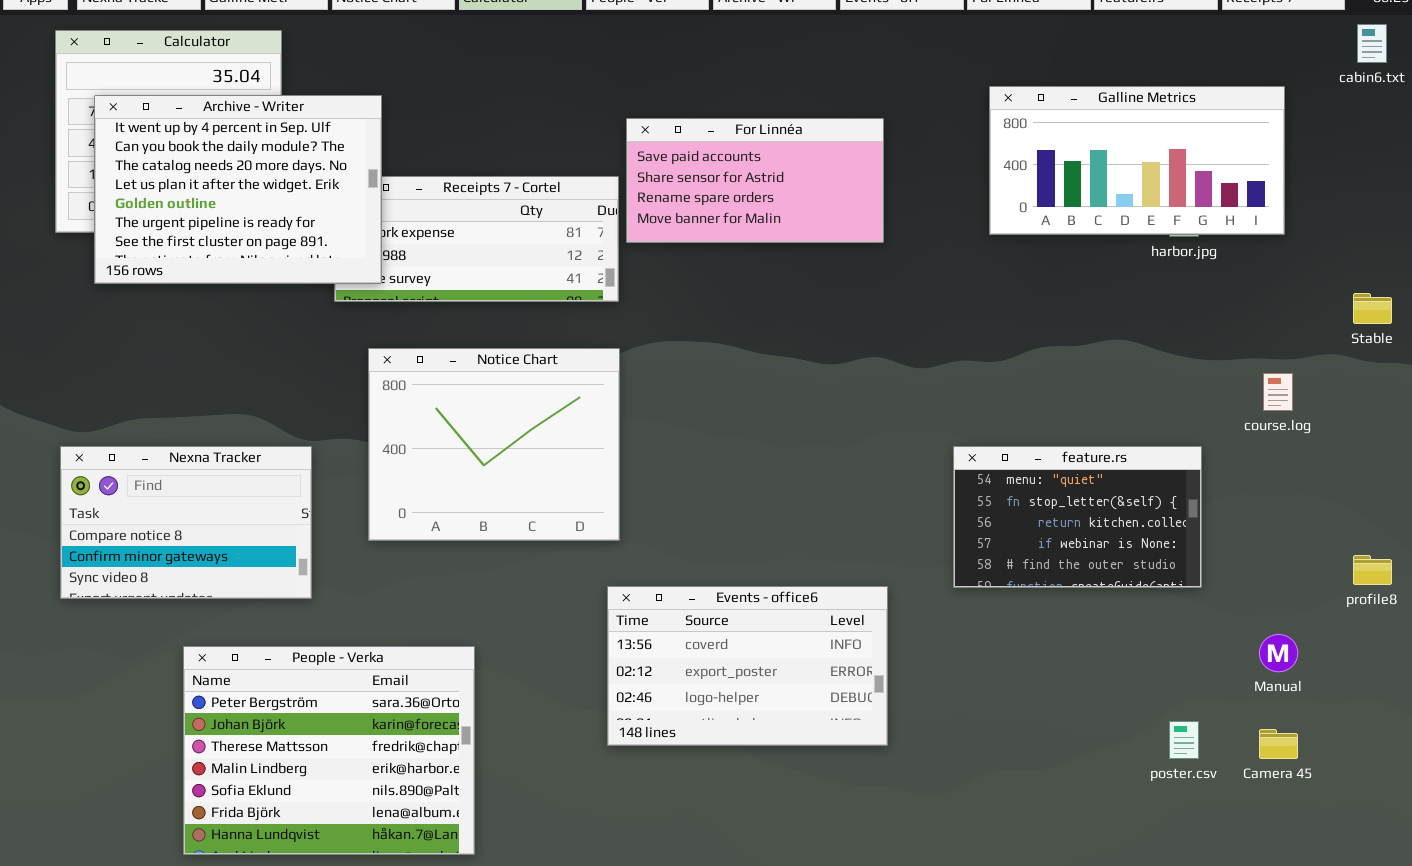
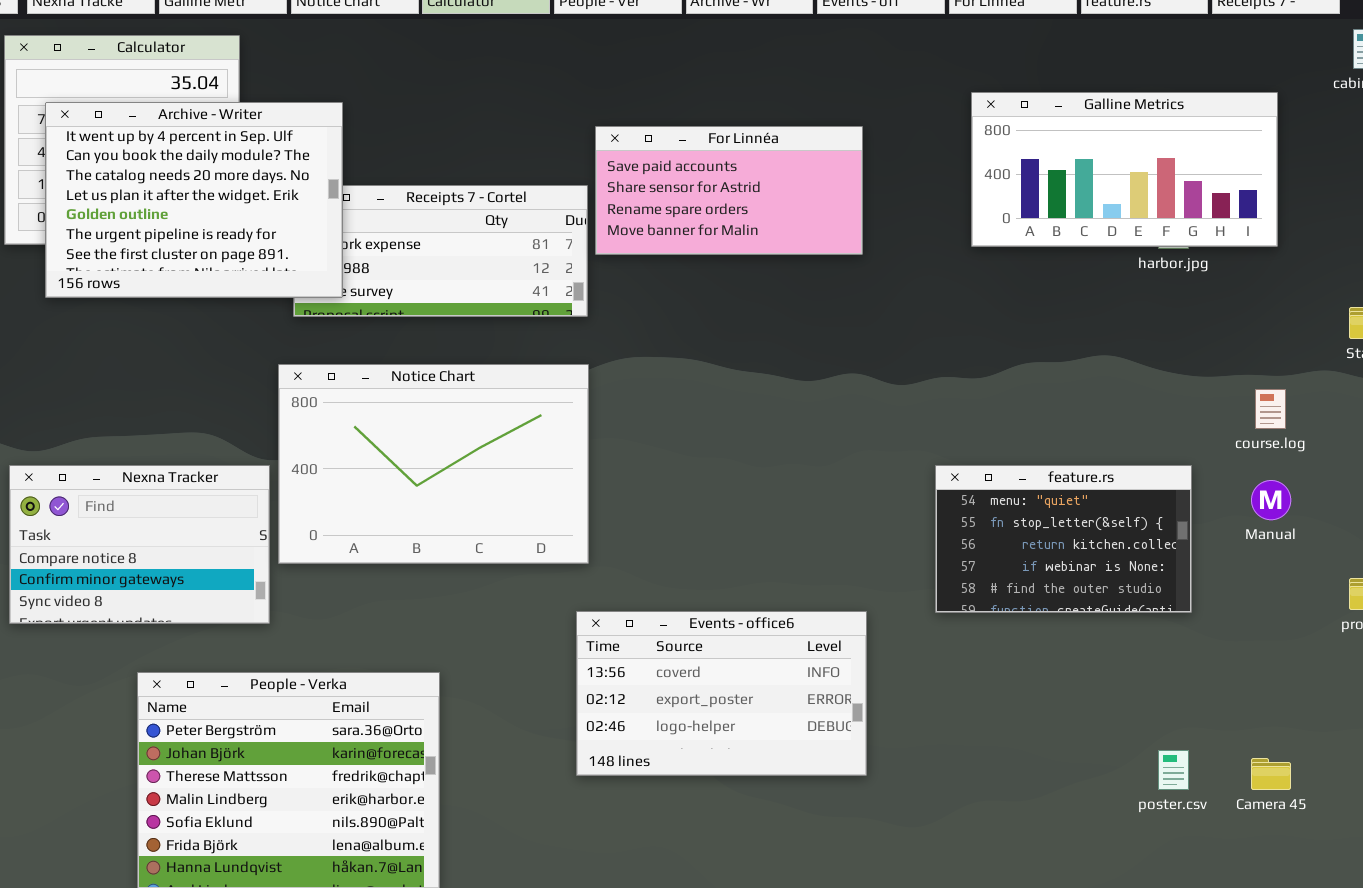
Notice Chart: [368,348,620,541] -> [278,364,589,564], resized
Manual: [1259,634,1298,672] -> [1251,480,1291,520], moved

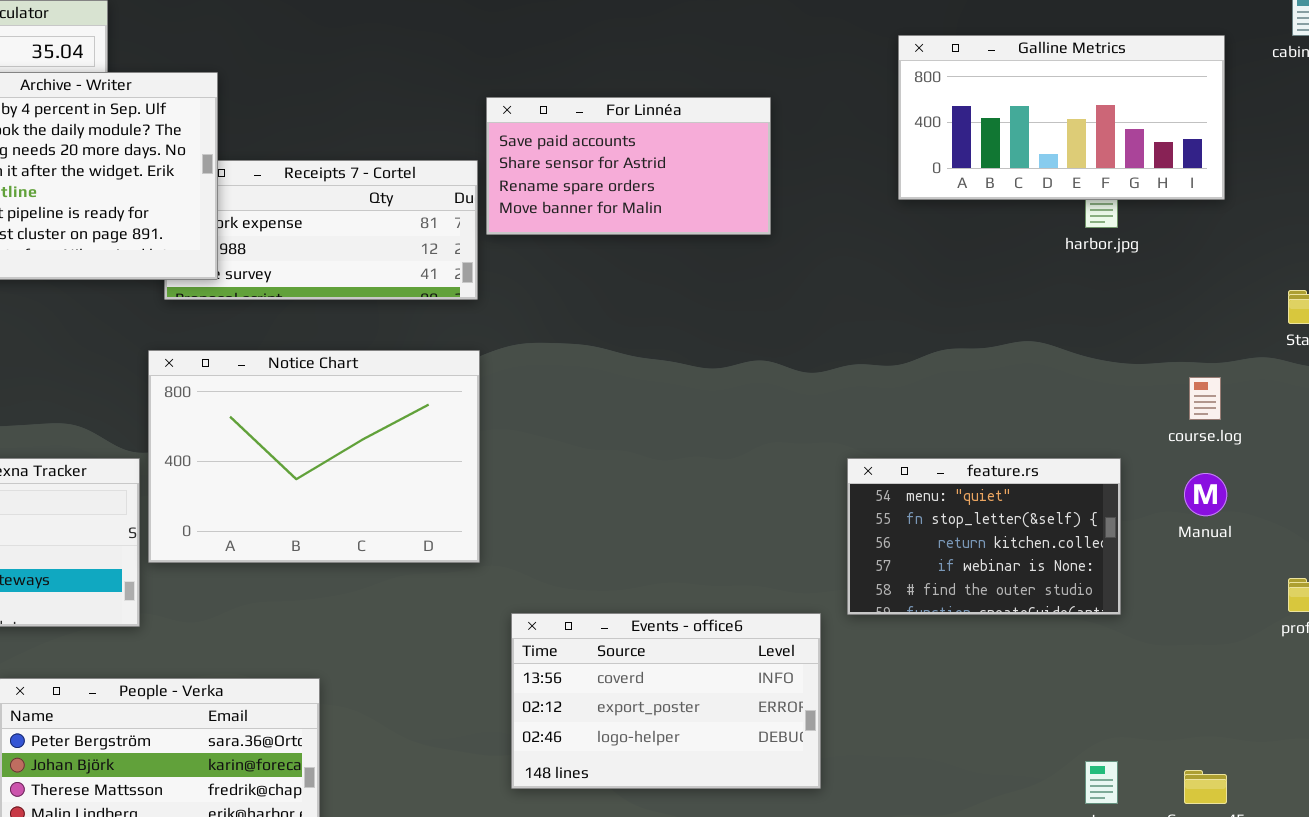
Galline Metrics: [971,92,1278,247] -> [898,35,1225,200], moved
Events - office6: [576,611,867,776] -> [511,613,821,789], moved

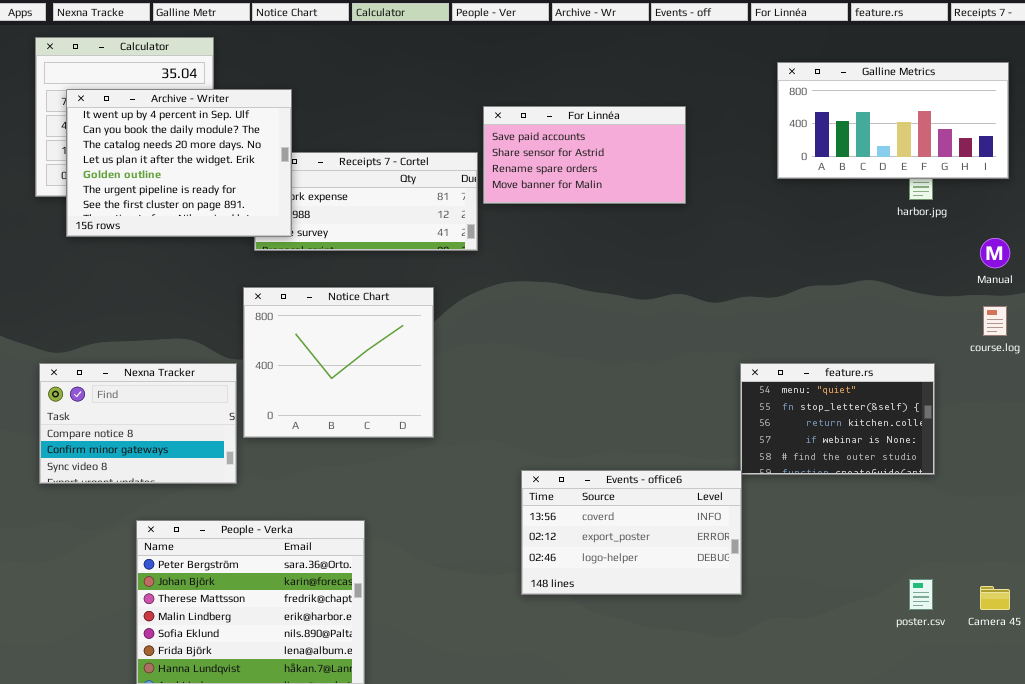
Notice Chart: [148,350,480,563] -> [243,287,434,438], resized
Manual: [1184,473,1227,516] -> [980,238,1010,268], moved
Events - office6: [511,613,821,789] -> [521,470,742,595], moved

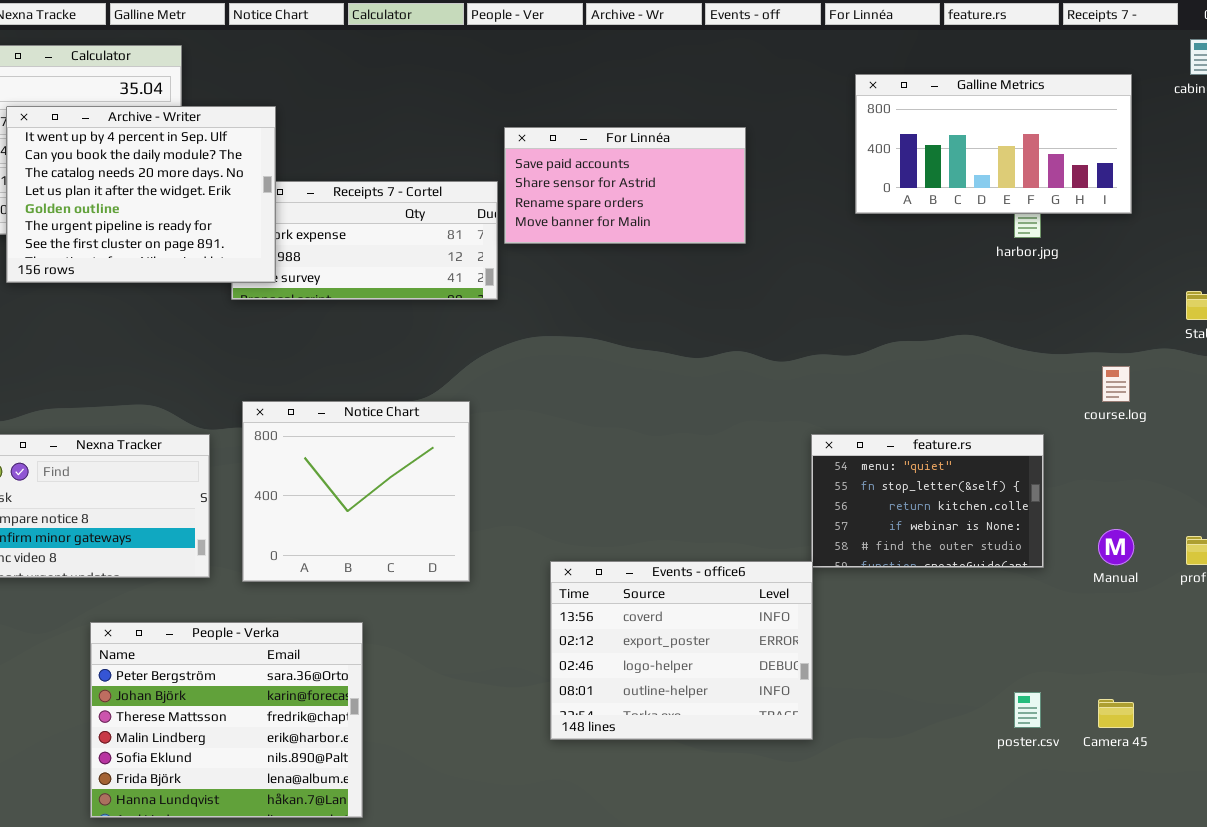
Manual: [980,238,1010,268] -> [1098,529,1134,565], moved
Notice Chart: [243,287,434,438] -> [242,401,470,582], moved
Events - office6: [521,470,742,595] -> [550,561,813,740], resized

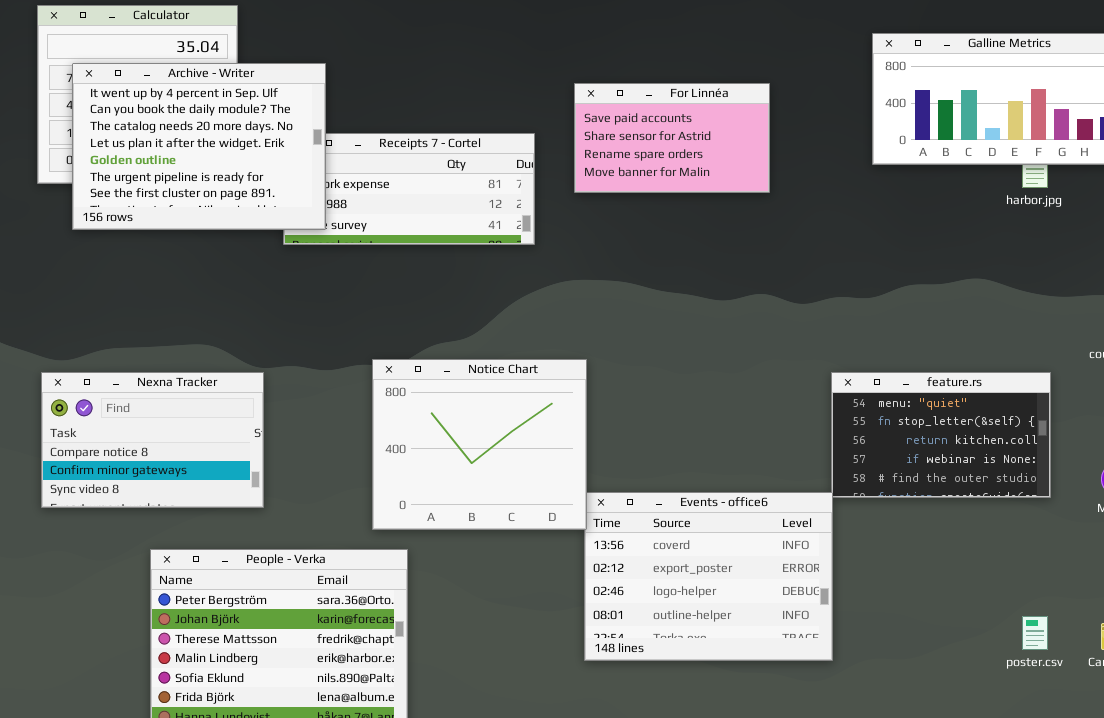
For Linnéa: [504,127,746,244] -> [574,83,770,193], resized
Notice Chart: [242,401,470,582] -> [372,359,587,530], moved

